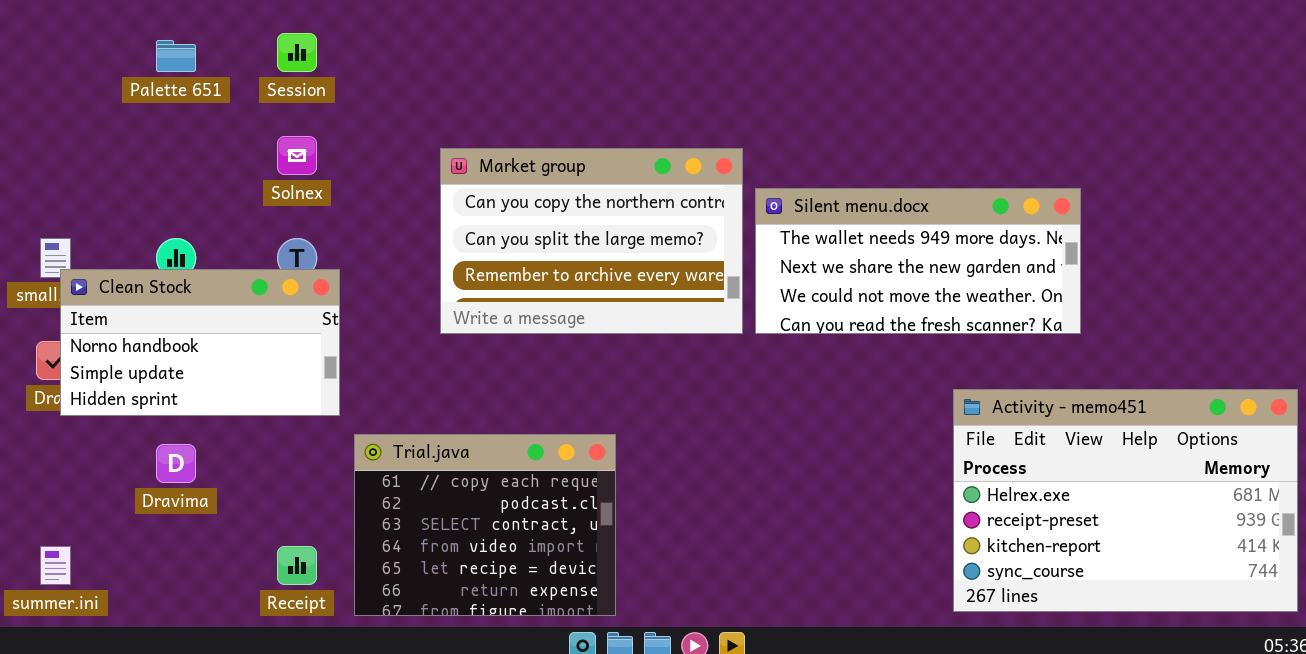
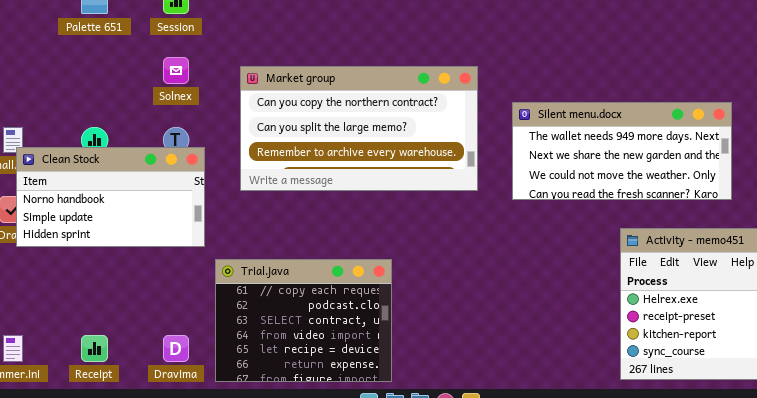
Market group: [440,148,743,334] -> [240,66,478,191], resized
Silent menu.docx: [755,188,1081,334] -> [512,102,732,200], moved
Dravima: [156,444,196,483] -> [163,335,189,362], moved
Receipt: [277,546,317,585] -> [81,335,108,362], moved

